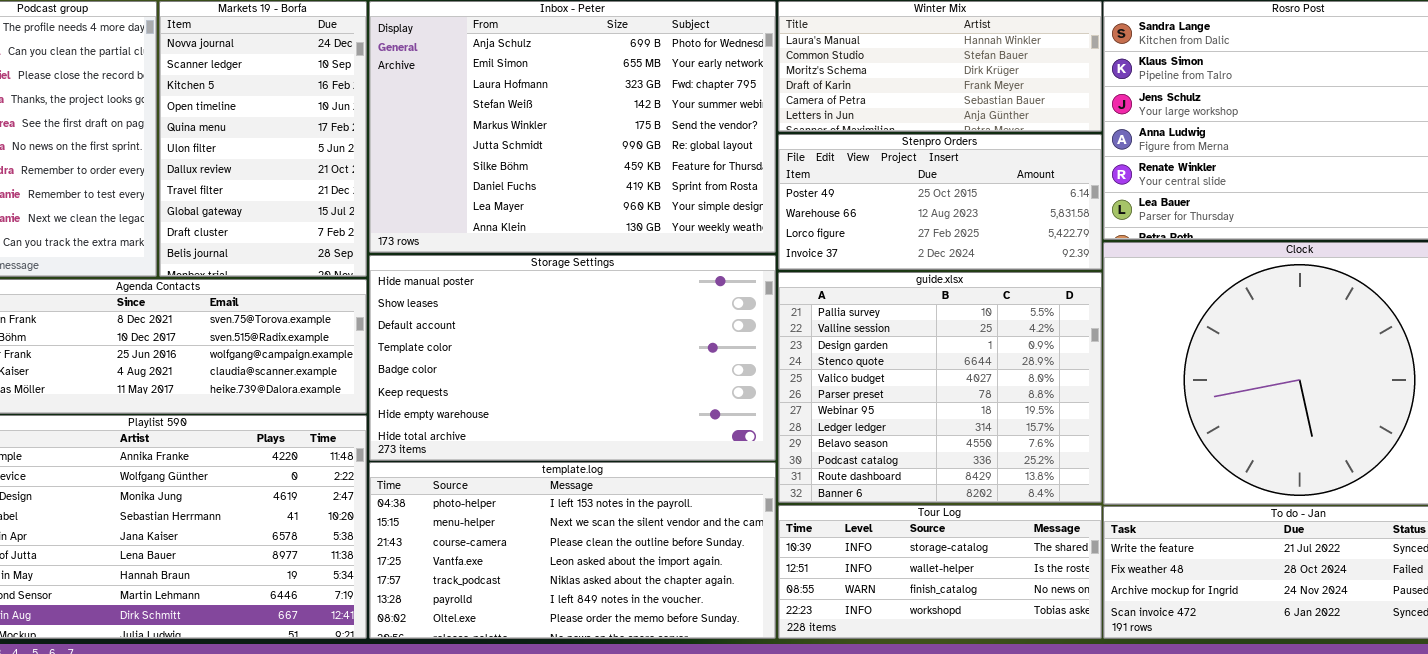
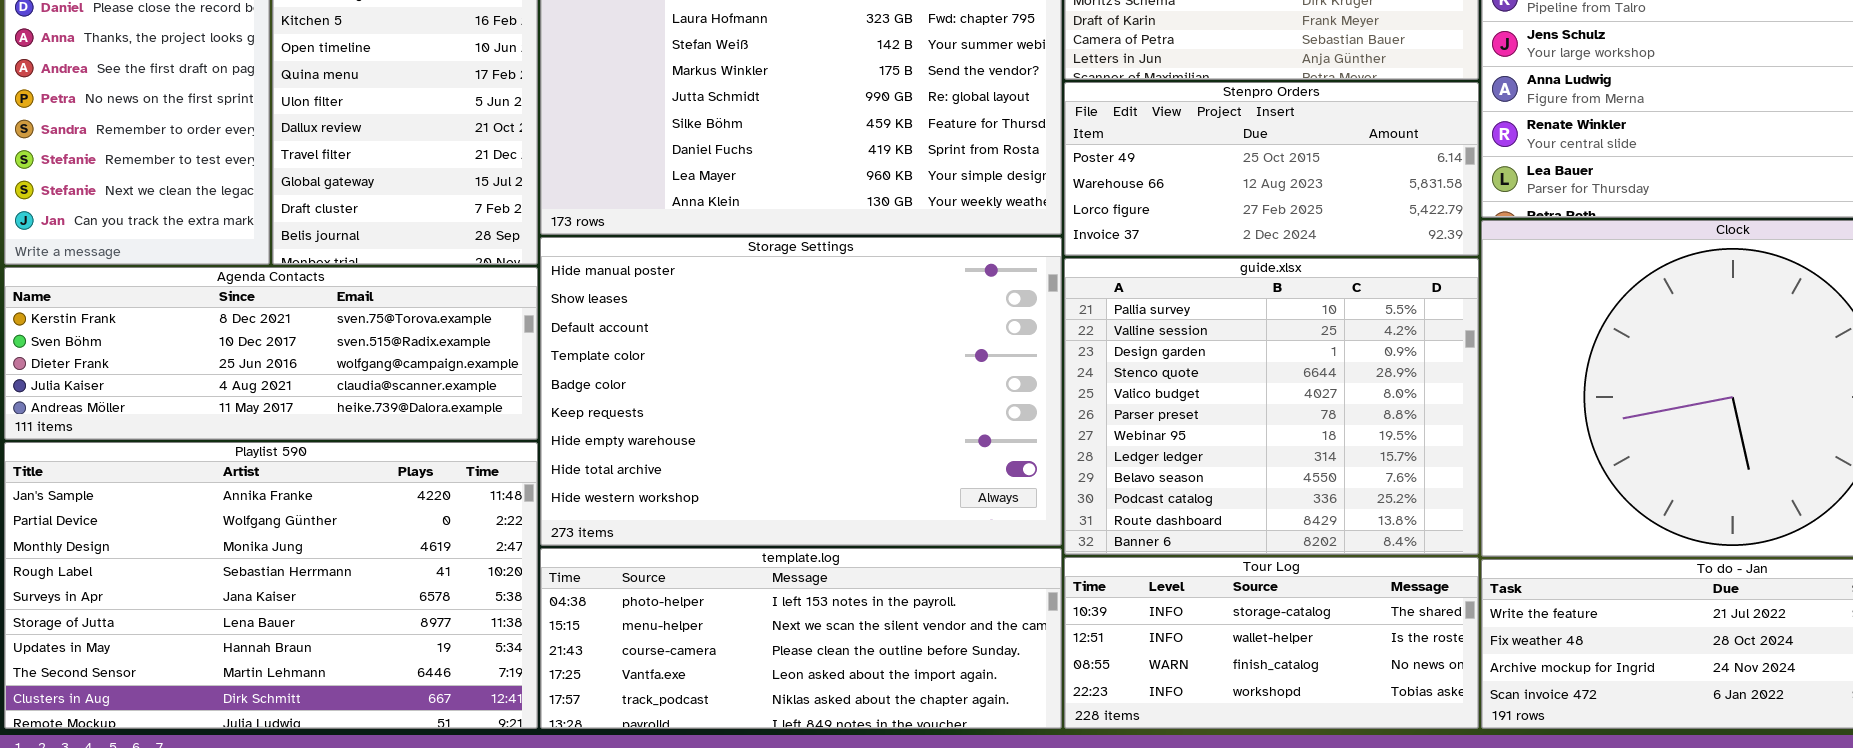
Storage Settings: [369,255,776,461] -> [540,237,1062,546], resized
template.log: [369,462,776,639] -> [540,548,1062,729], resized

